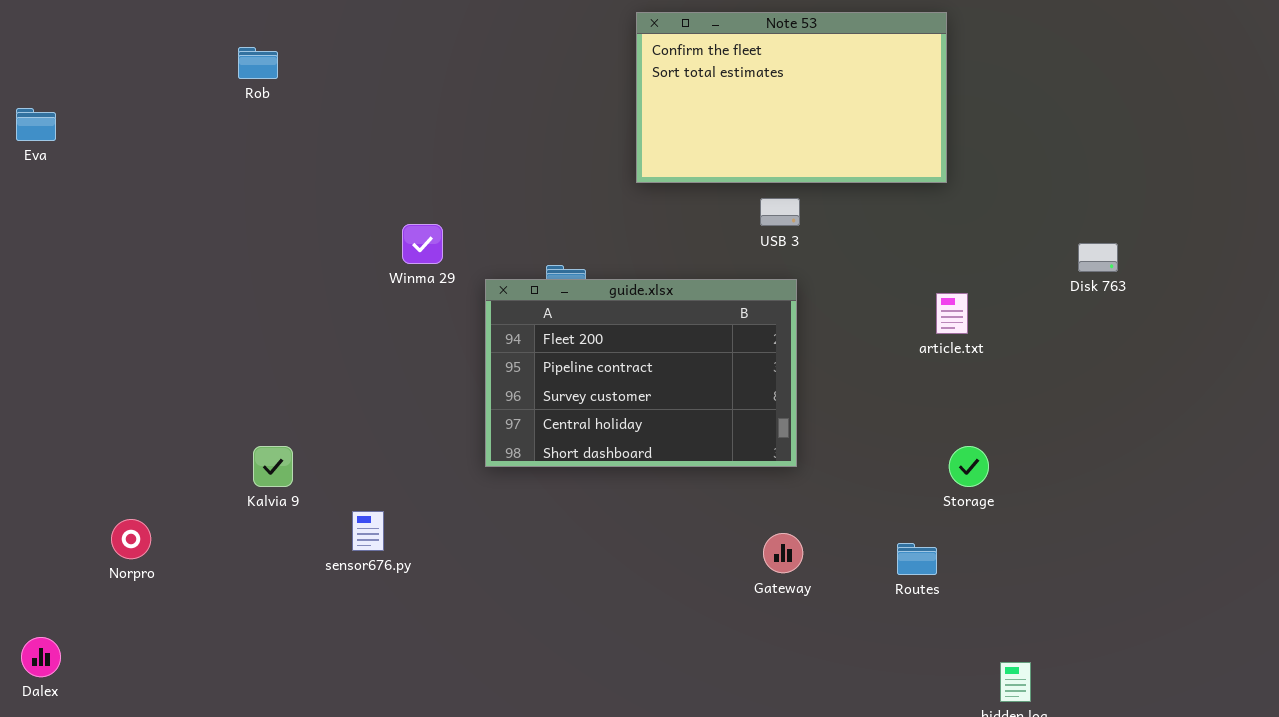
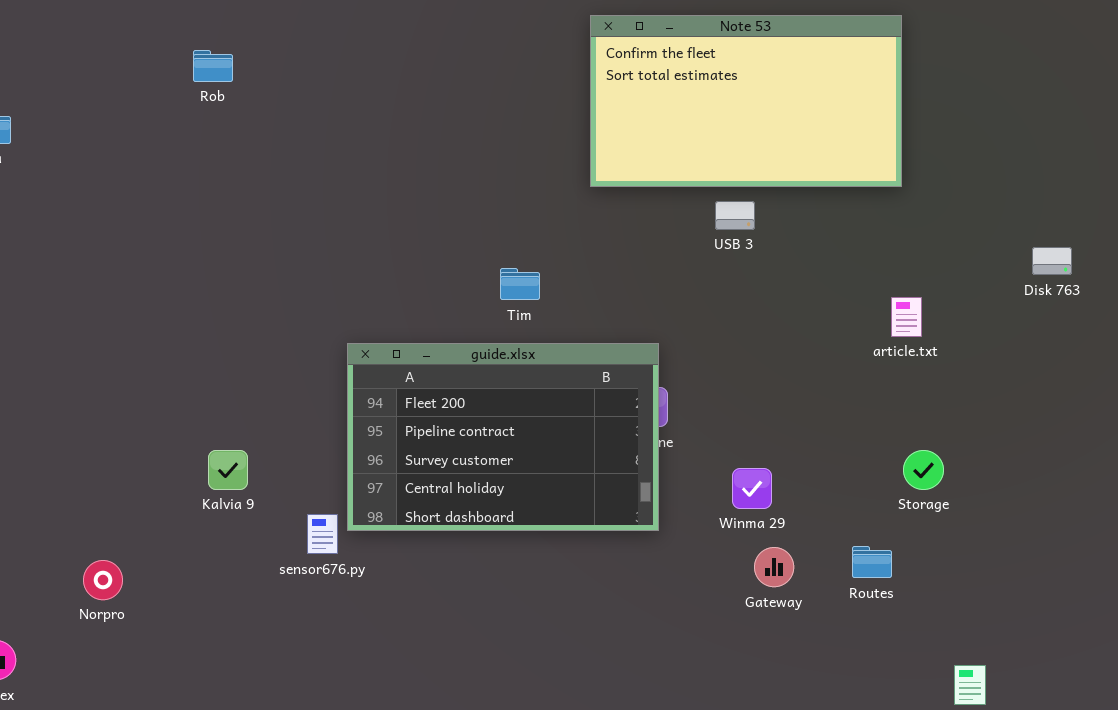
Winma 29: [402,224,443,264] -> [732,468,772,509], moved
guide.xlsx: [485,279,797,467] -> [347,343,659,531], moved
Norpro: [111,519,151,559] -> [83,560,123,600], moved
Gateway: [763,533,803,573] -> [754,547,794,587], moved

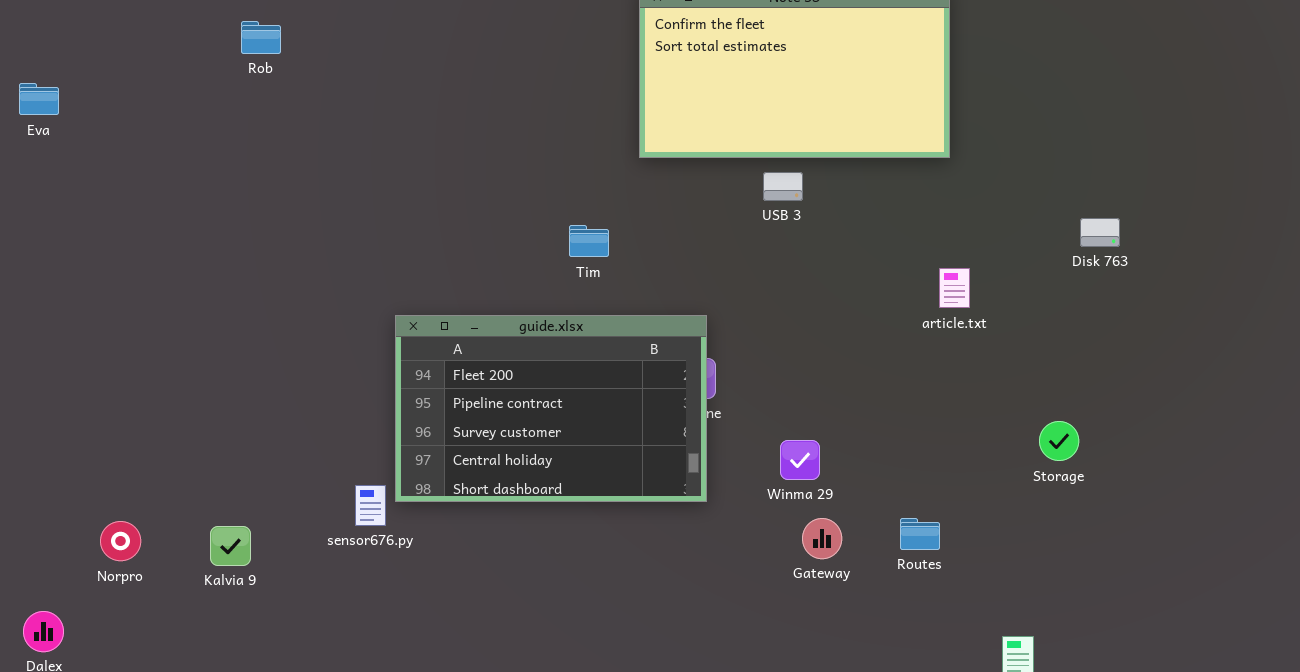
Tim: [500,268,540,300] -> [569,225,609,257], moved
Kalvia 9: [208,450,248,490] -> [210,526,251,566], moved
Storage: [903,450,944,490] -> [1039,421,1079,461], moved
Norpro: [83,560,123,600] -> [100,521,141,561], moved

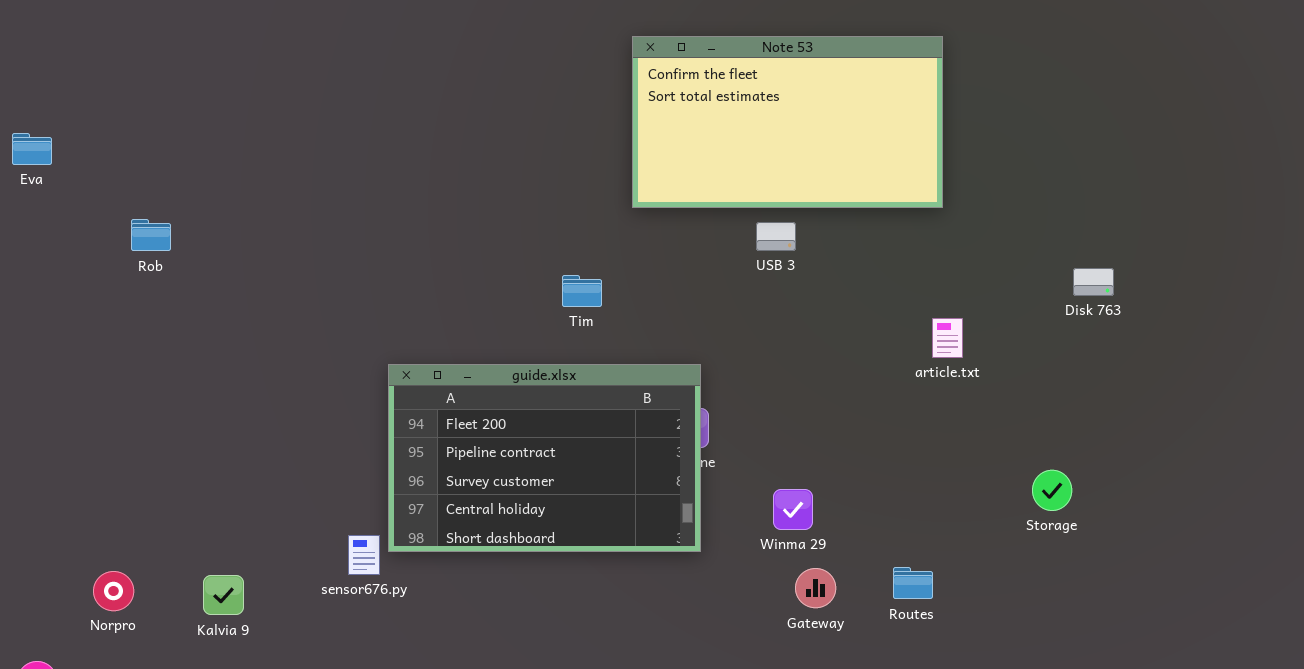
Rob: [241,21,281,54] -> [131,219,171,251], moved

